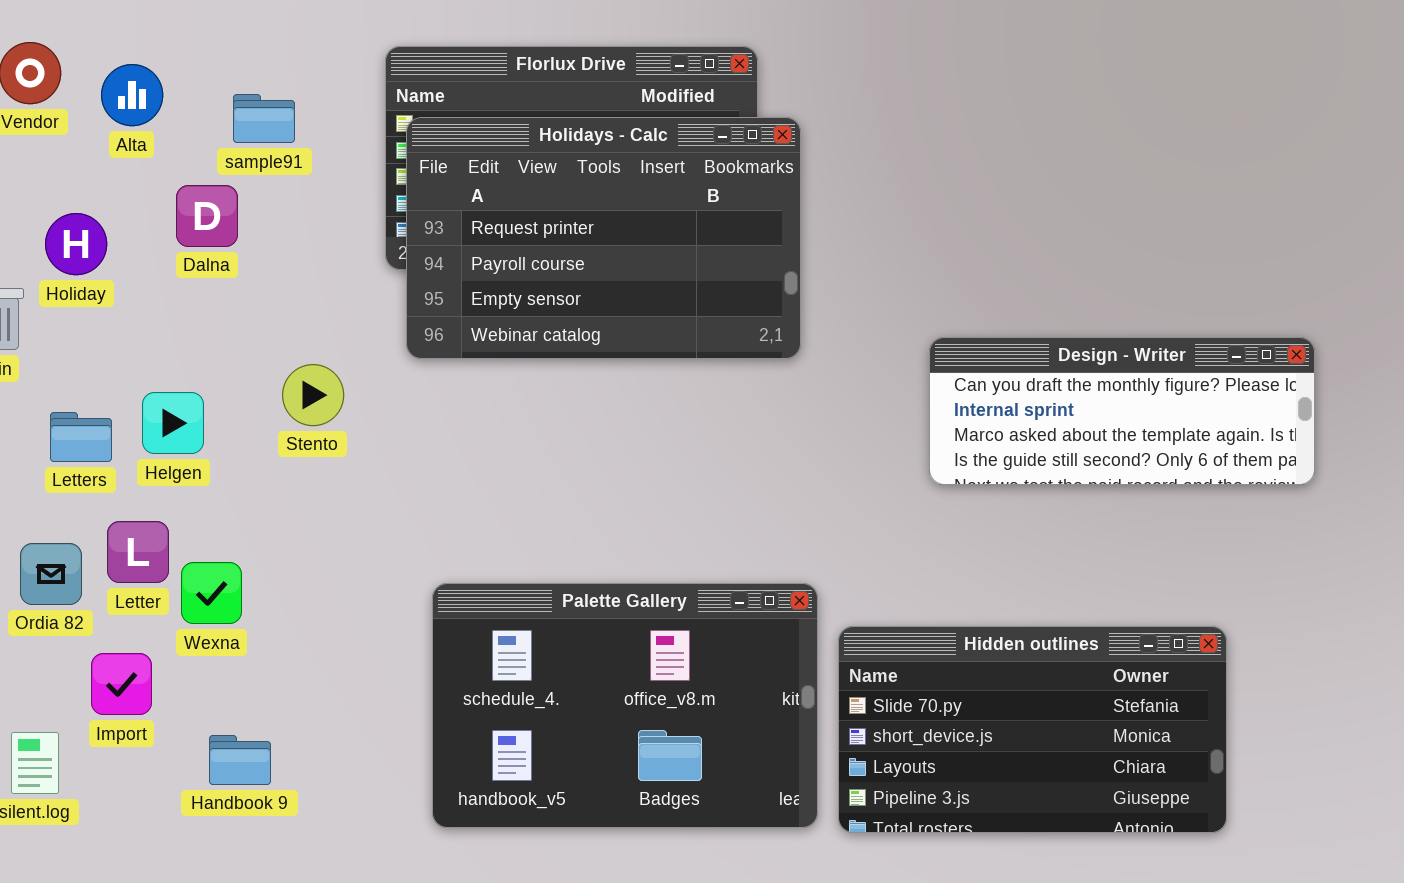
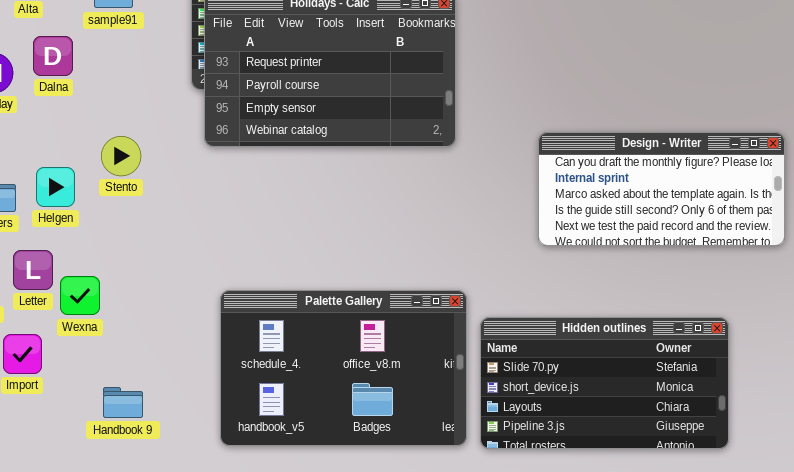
Dalna: [176,185,238,247] -> [33,36,73,76], moved
Design - Writer: [929,337,1315,485] -> [538,132,785,246], resized
Stento: [282,364,344,426] -> [101,136,141,176], moved
Handbook 9: [209,735,271,785] -> [103,387,143,418], moved

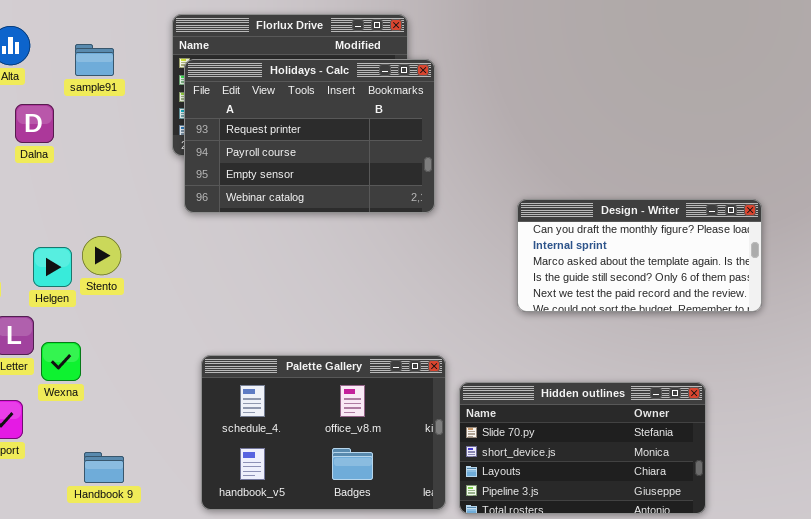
Stento: [101,136,141,176] -> [82,236,121,275], moved
Helgen: [36,167,75,207] -> [33,247,72,287], moved

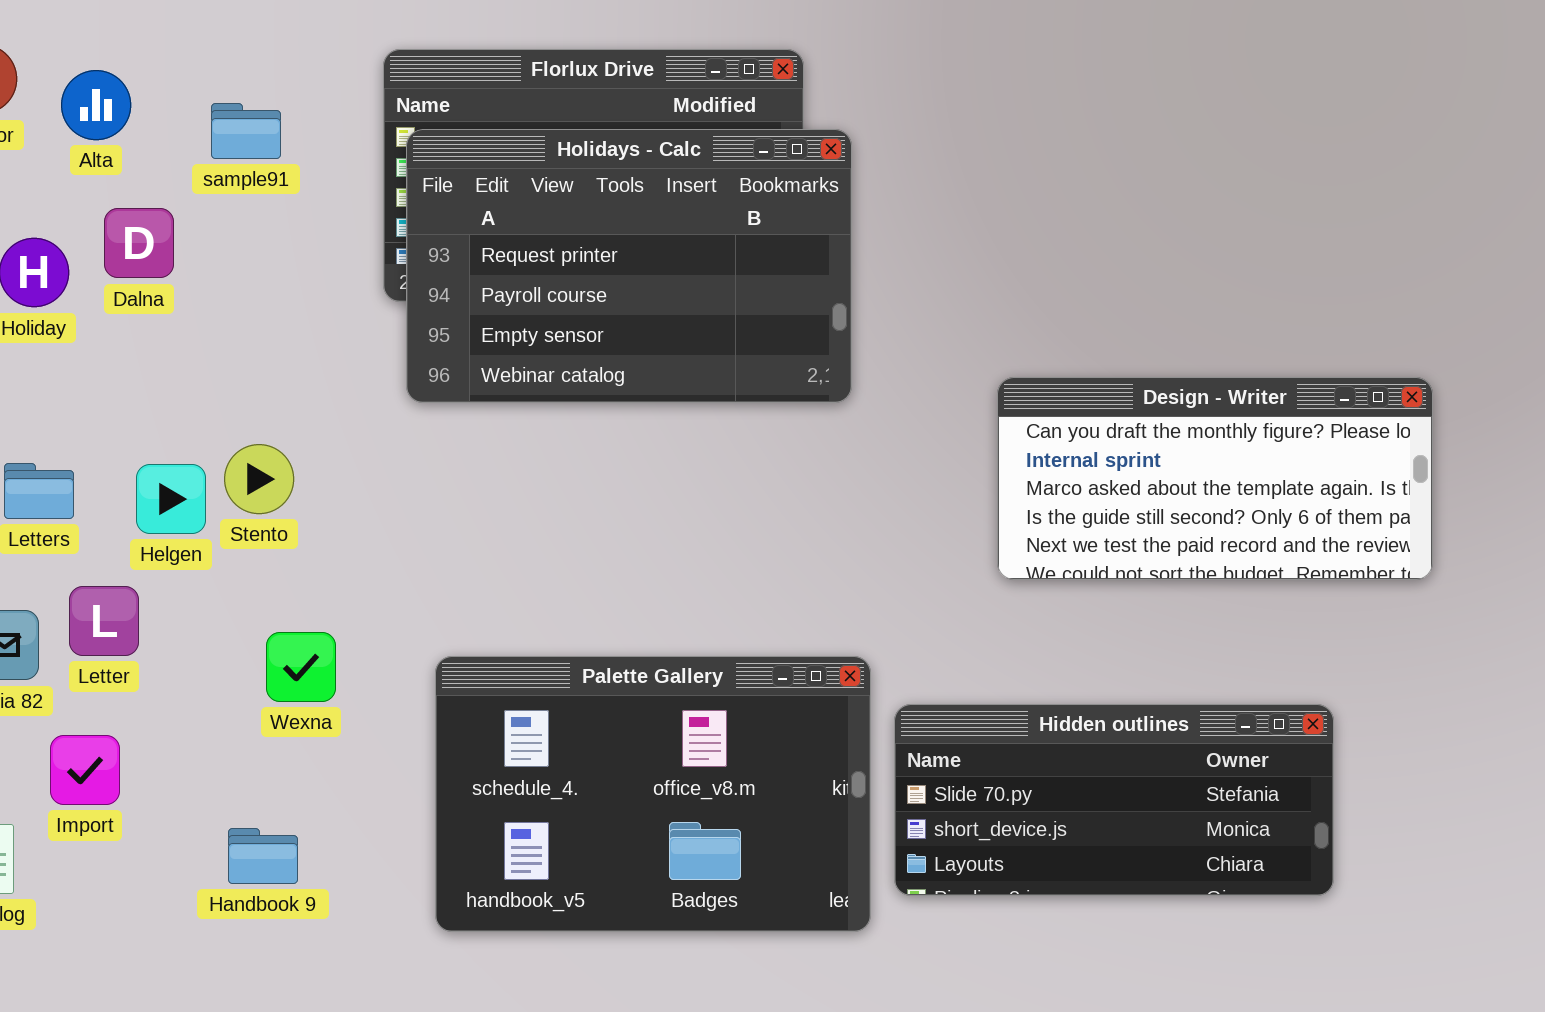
Wexna: [41,342,81,381] -> [266,632,336,702], moved
Hidden outlines: [459,382,706,514] -> [894,704,1334,896], resized

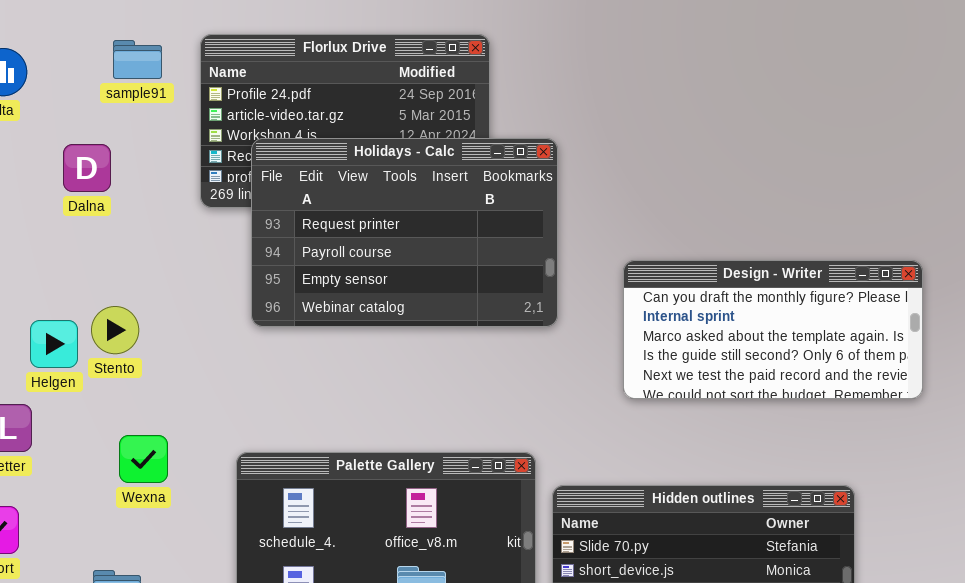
sample91: [211,103,281,159] -> [113,40,162,79], moved
Holidays - Calc: [406,129,852,403] -> [251,138,558,327], moved
Dalna: [104,208,174,278] -> [63,144,111,192], moved

